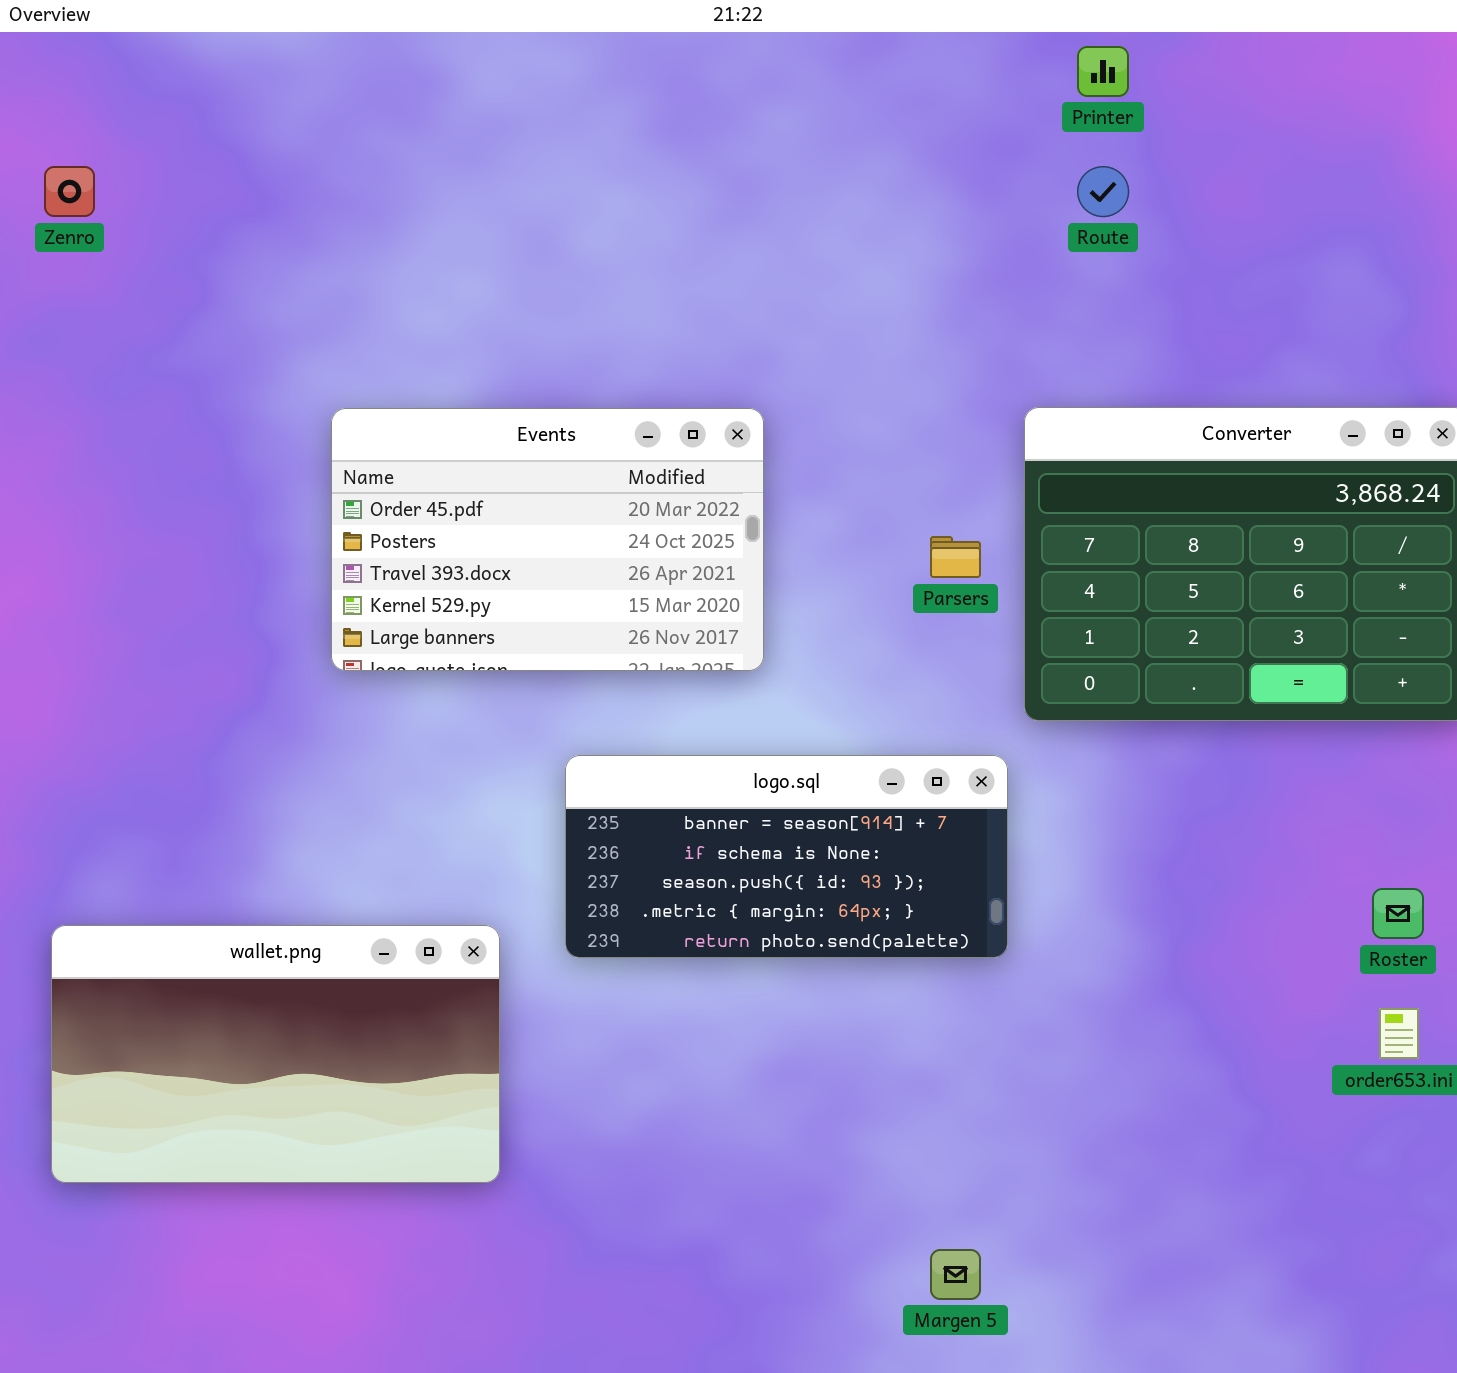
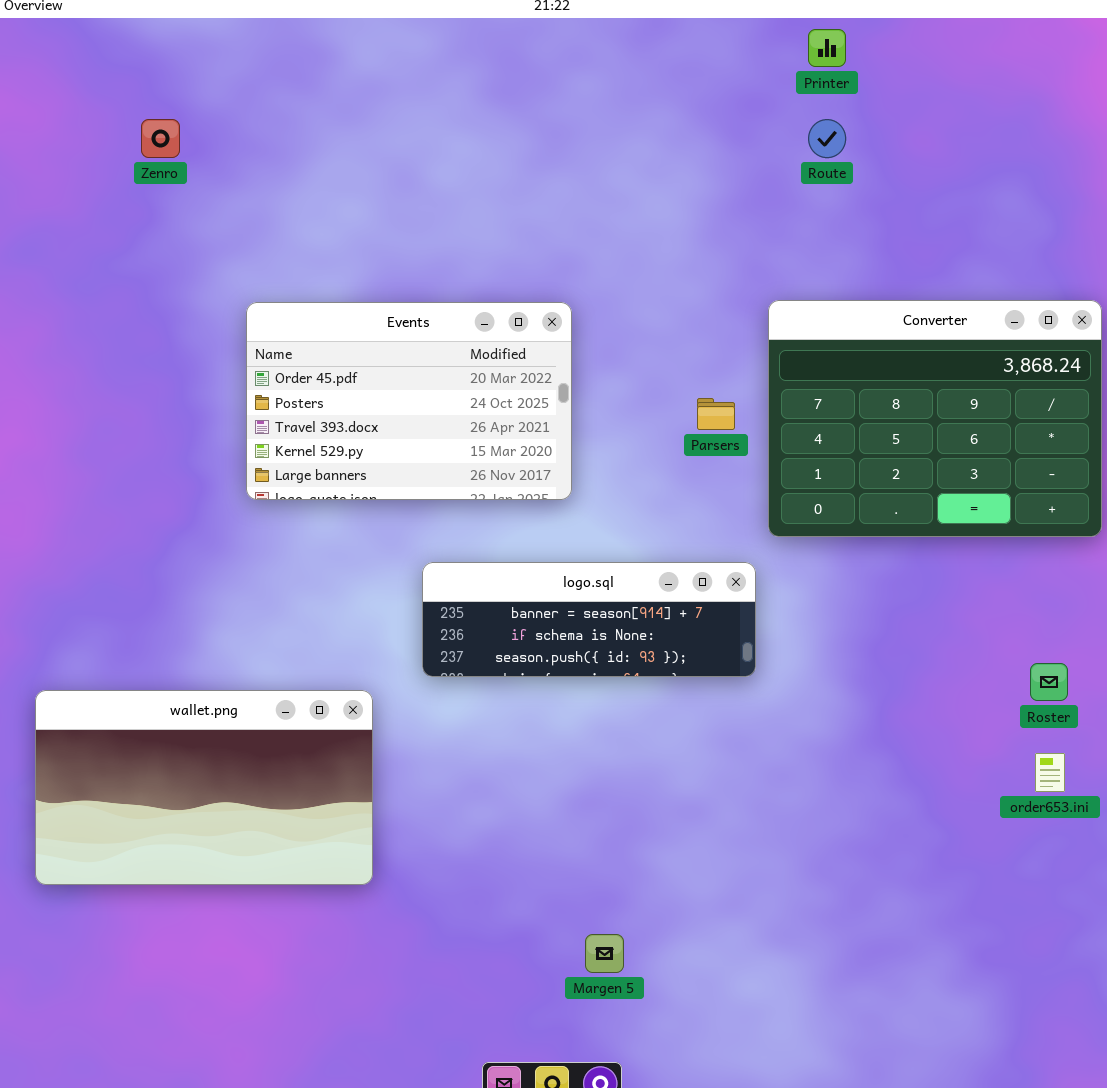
Zenro: [44,166,95,217] -> [141,119,180,158], moved
logo.sql: [565,755,1008,958] -> [422,562,756,677], resized
Margen 5: [930,1249,981,1300] -> [585,934,624,973], moved

